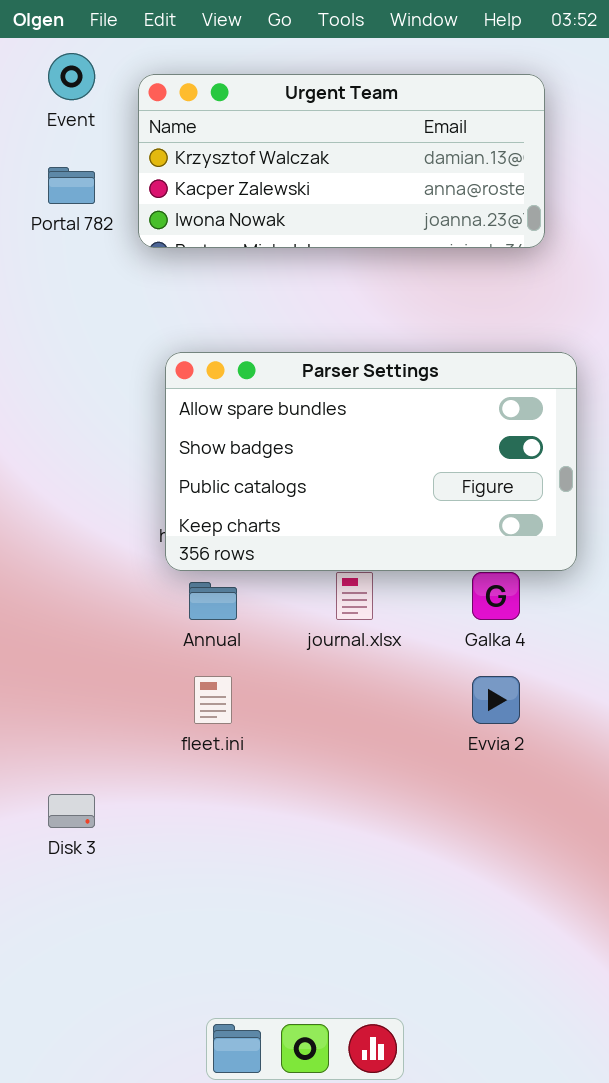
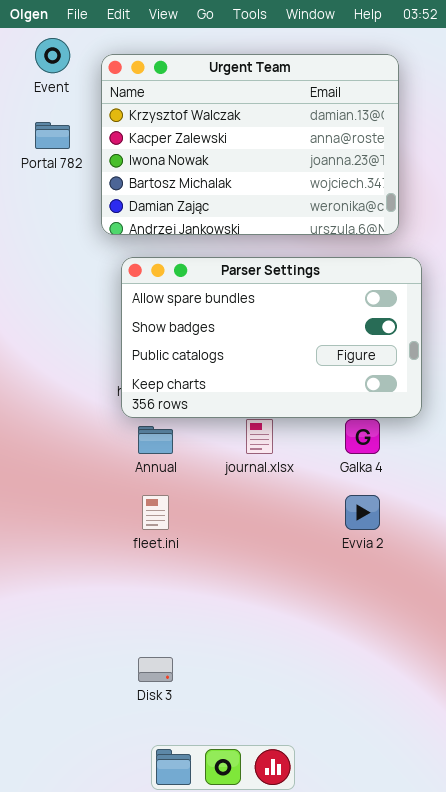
Urgent Team: [138,74,545,248] -> [101,54,399,235], resized
Disk 3: [48,794,95,828] -> [138,657,173,682], moved

